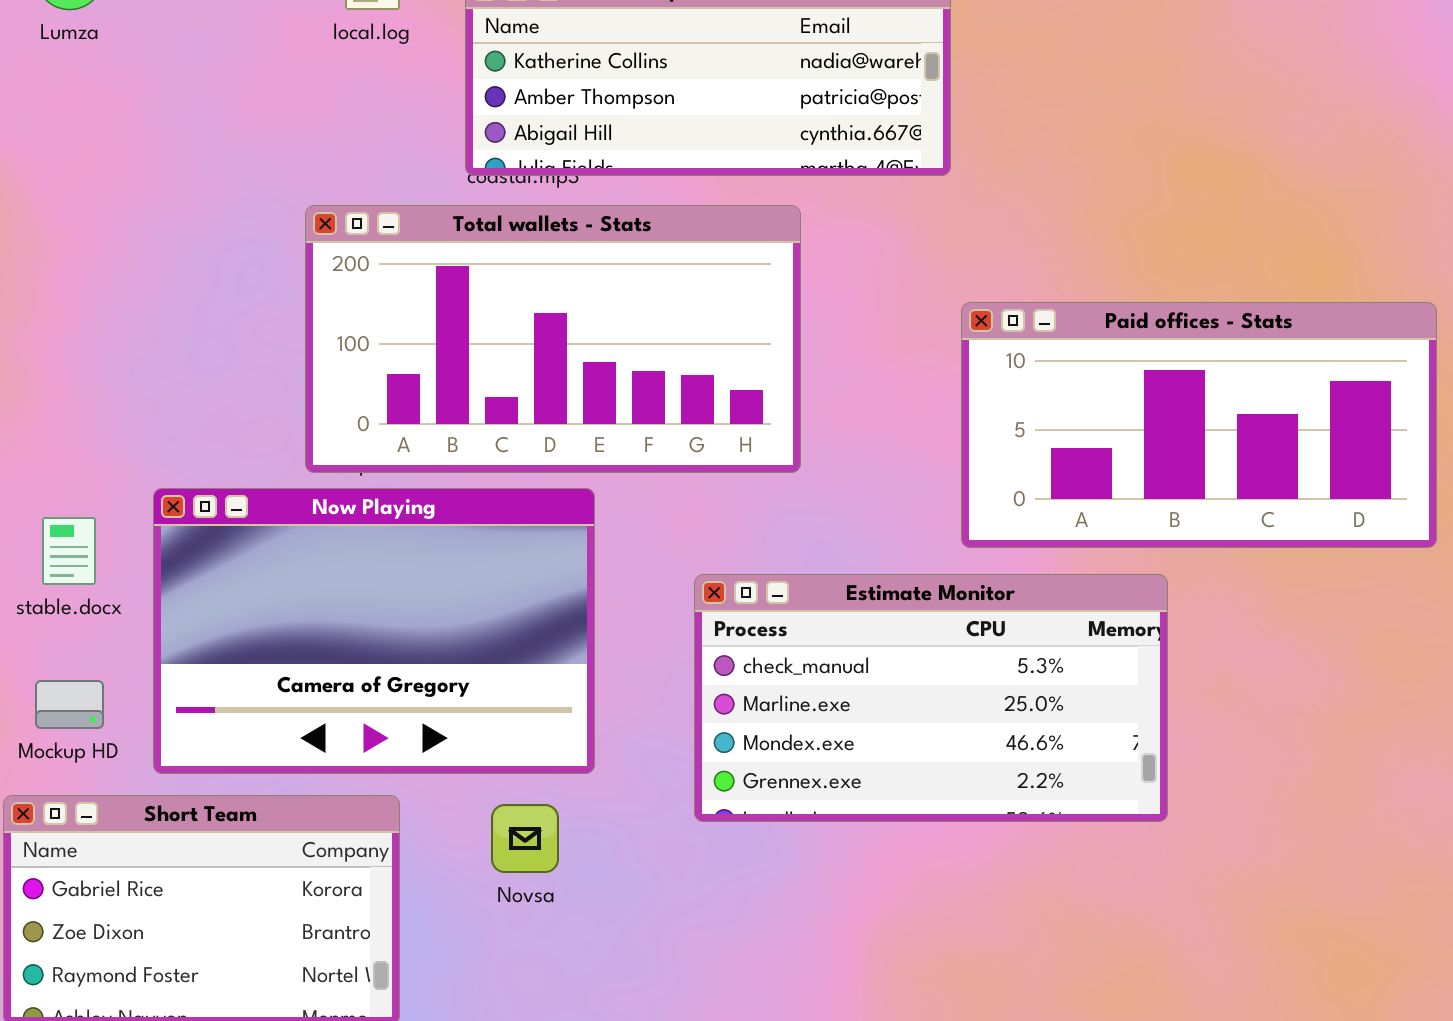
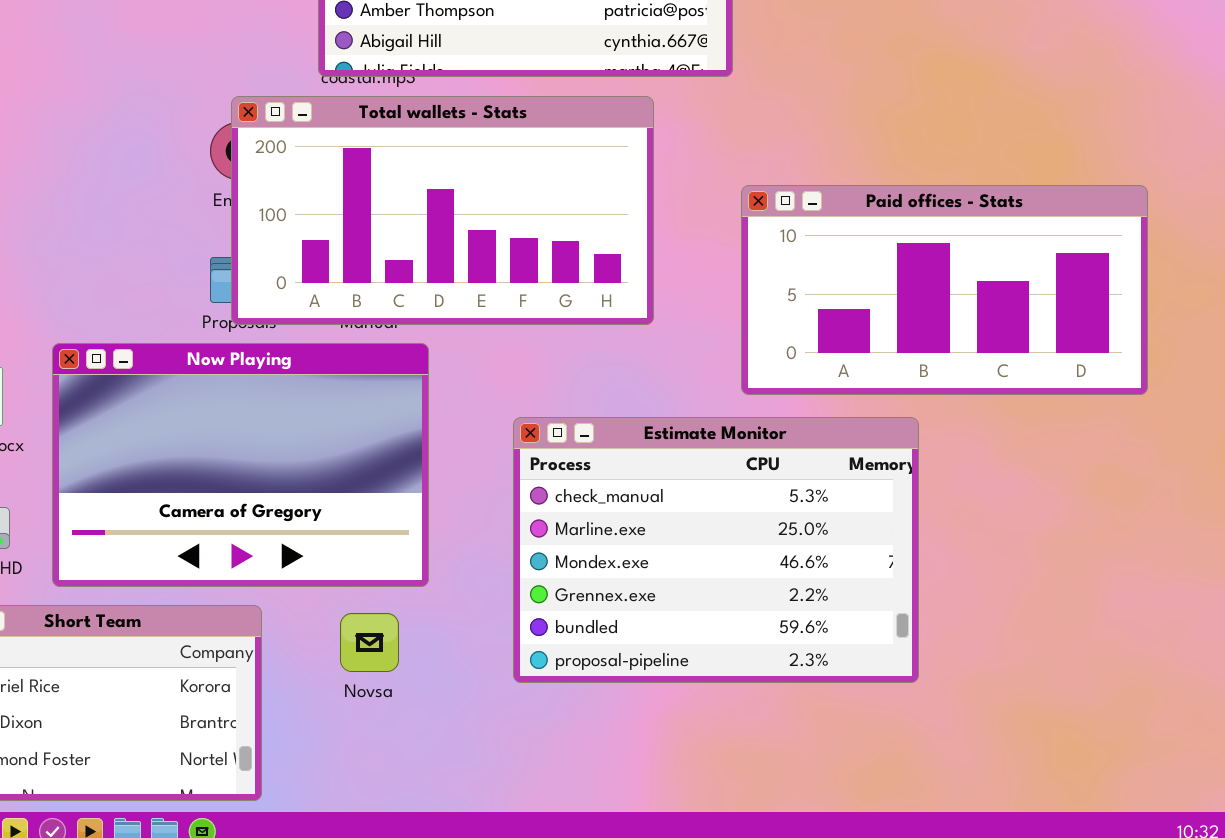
Total wallets - Stats: [305,205,801,473] -> [231,96,654,325], moved
Estimate Monitor: [694,574,1168,822] -> [513,417,919,683], resized

